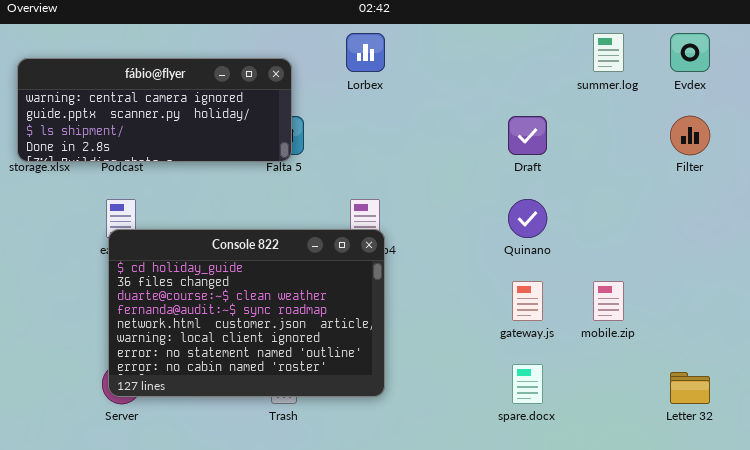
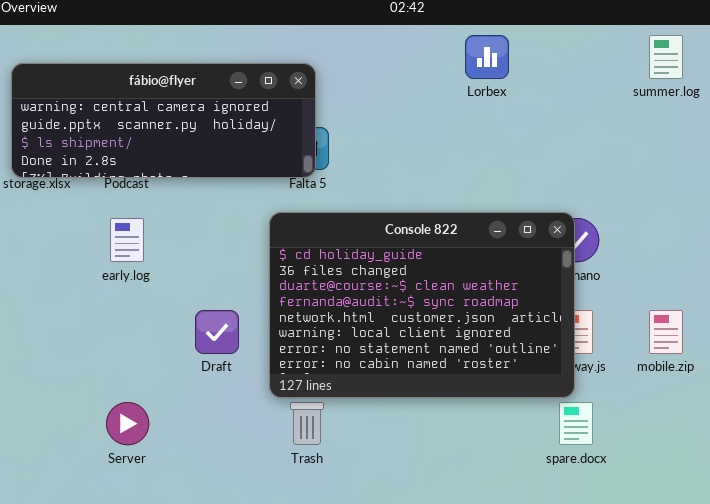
Lorbex: [346,33,385,72] -> [465,35,509,79], moved
Draft: [508,116,547,155] -> [195,310,239,354], moved
Console 822: [108,229,385,397] -> [269,212,575,398], moved

